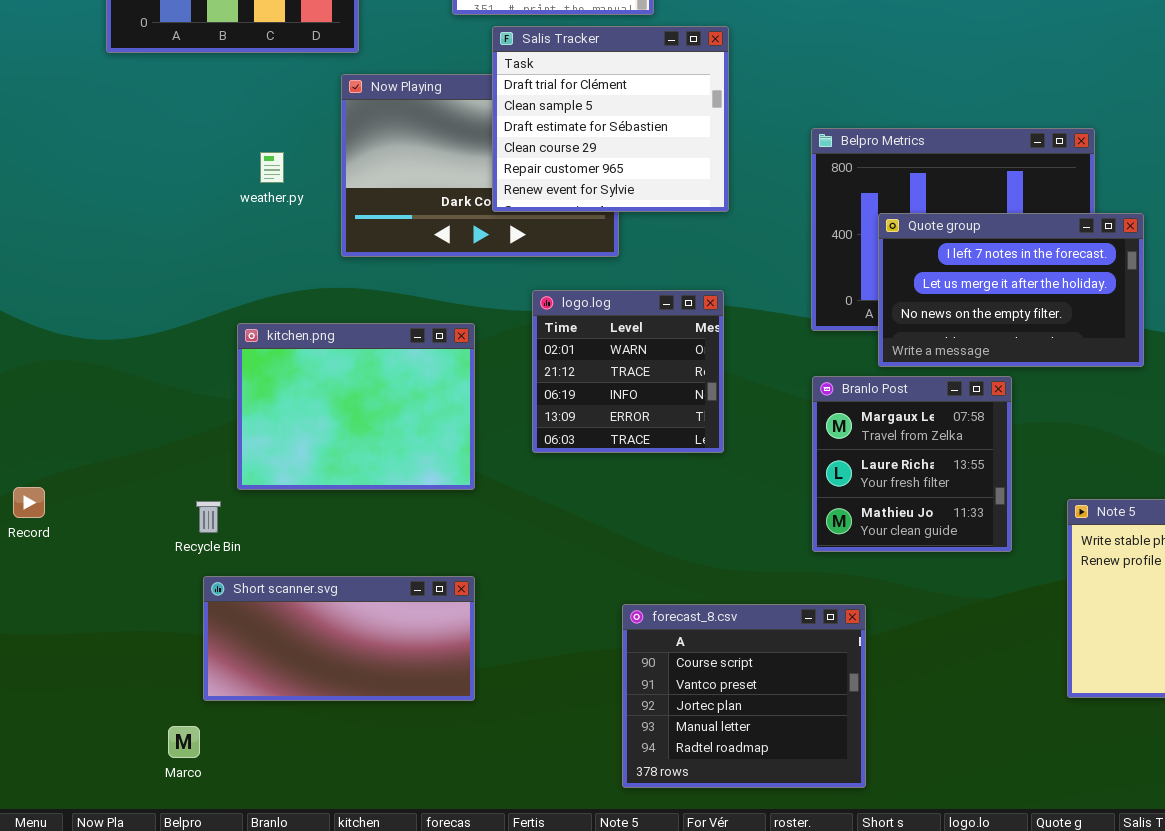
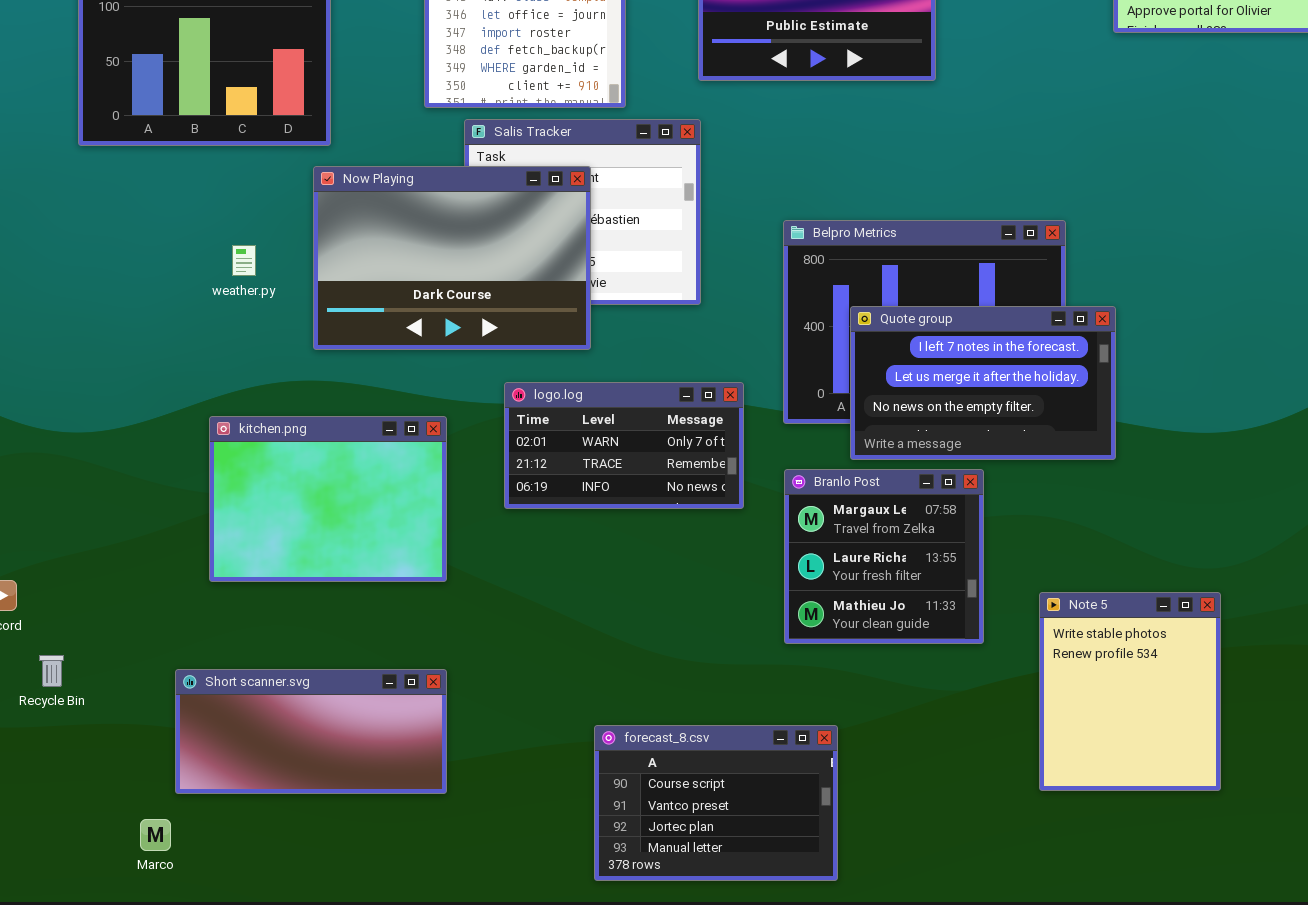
Now Playing: [341,74,619,257] -> [313,166,591,350], raised
logo.log: [532,290,724,453] -> [504,382,744,509], resized
Recycle Bin: [196,501,221,533] -> [39,655,64,687], moved
forecast_8.csv: [622,604,866,788] -> [594,725,838,881], resized

